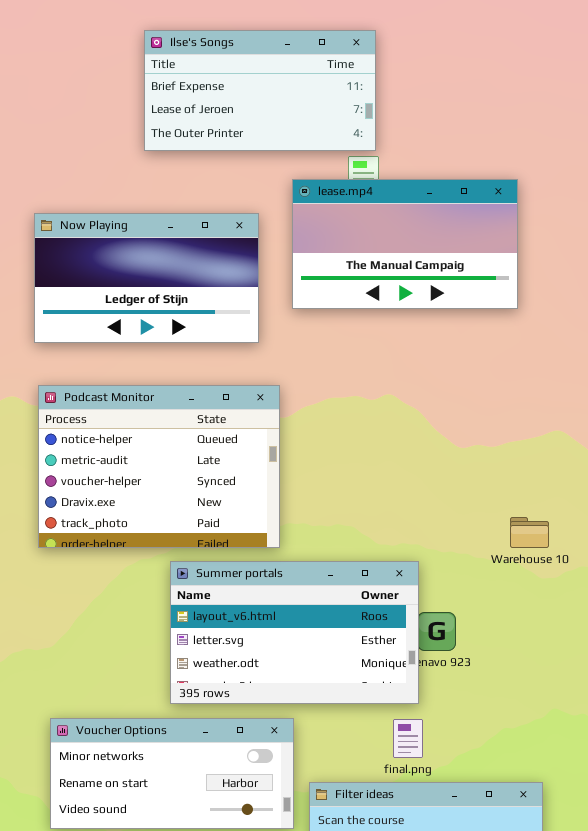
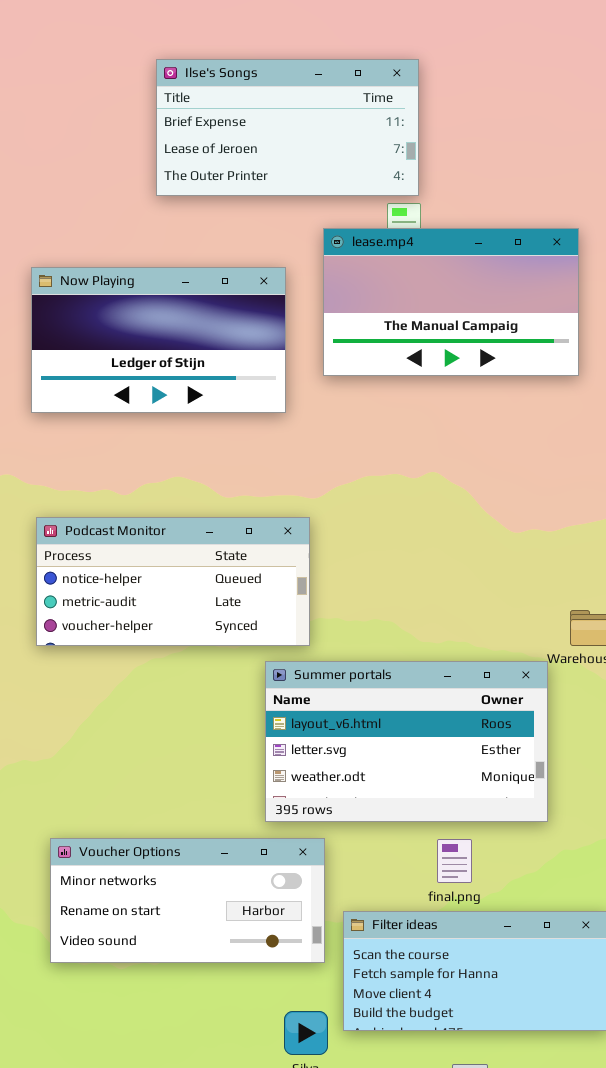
Podcast Monitor: [38,385,280,548] -> [36,517,310,646], resized
Summer portals: [170,561,419,704] -> [265,661,548,822], moved

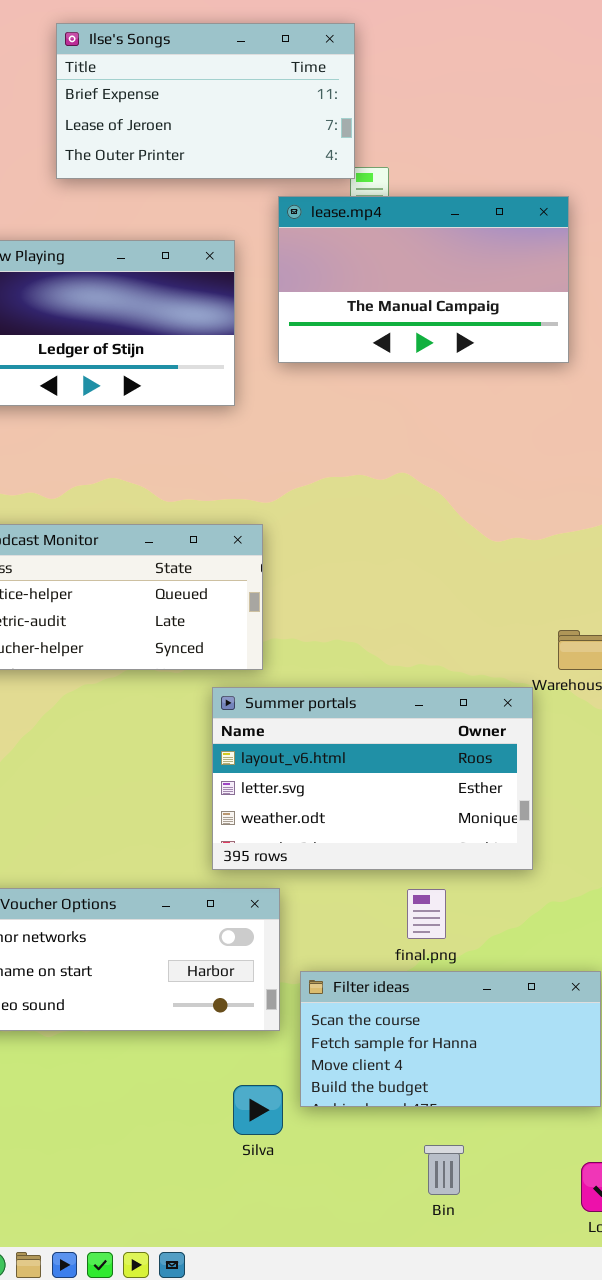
Ilse's Songs: [156,59,419,196] -> [56,23,355,179], moved

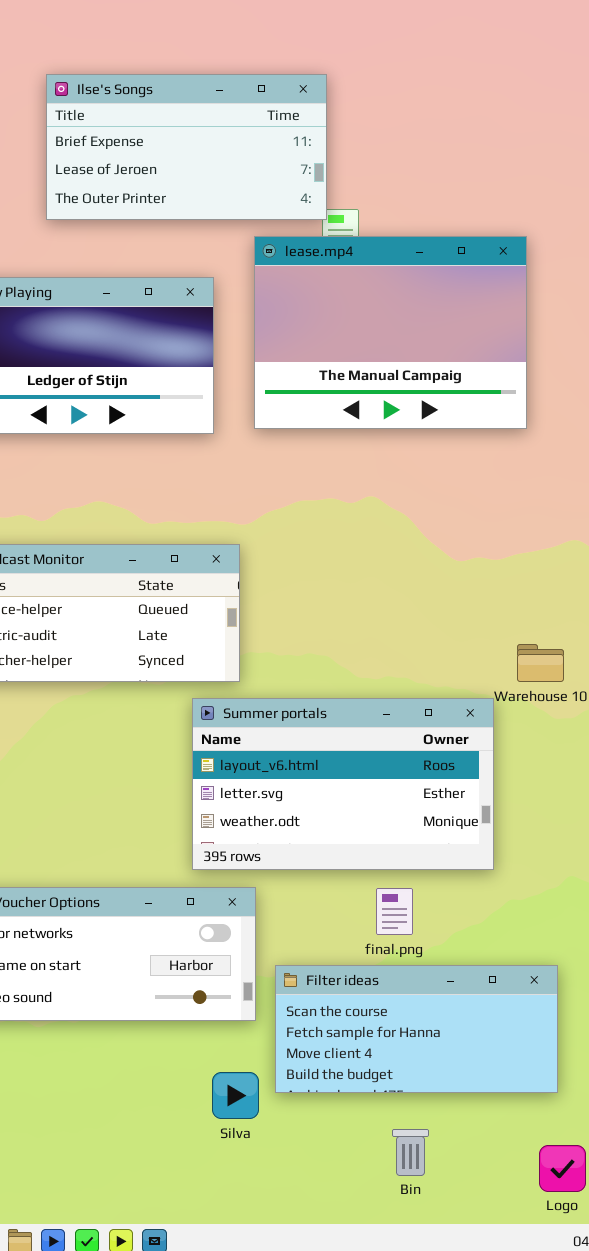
lease.mp4: [278,196,569,363] -> [254,236,527,429], resized

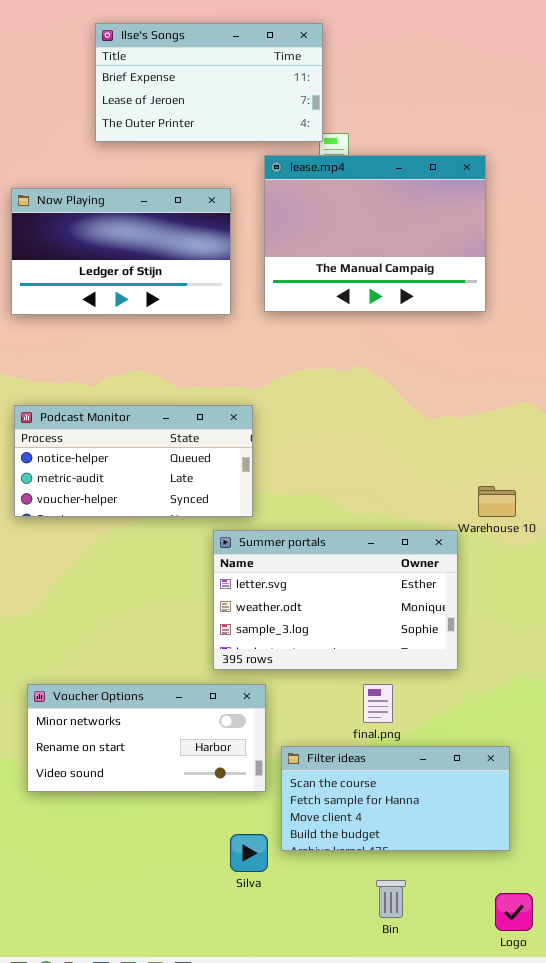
Summer portals: [192,698,494,870] -> [213,530,458,670], scrolled down 1 row

